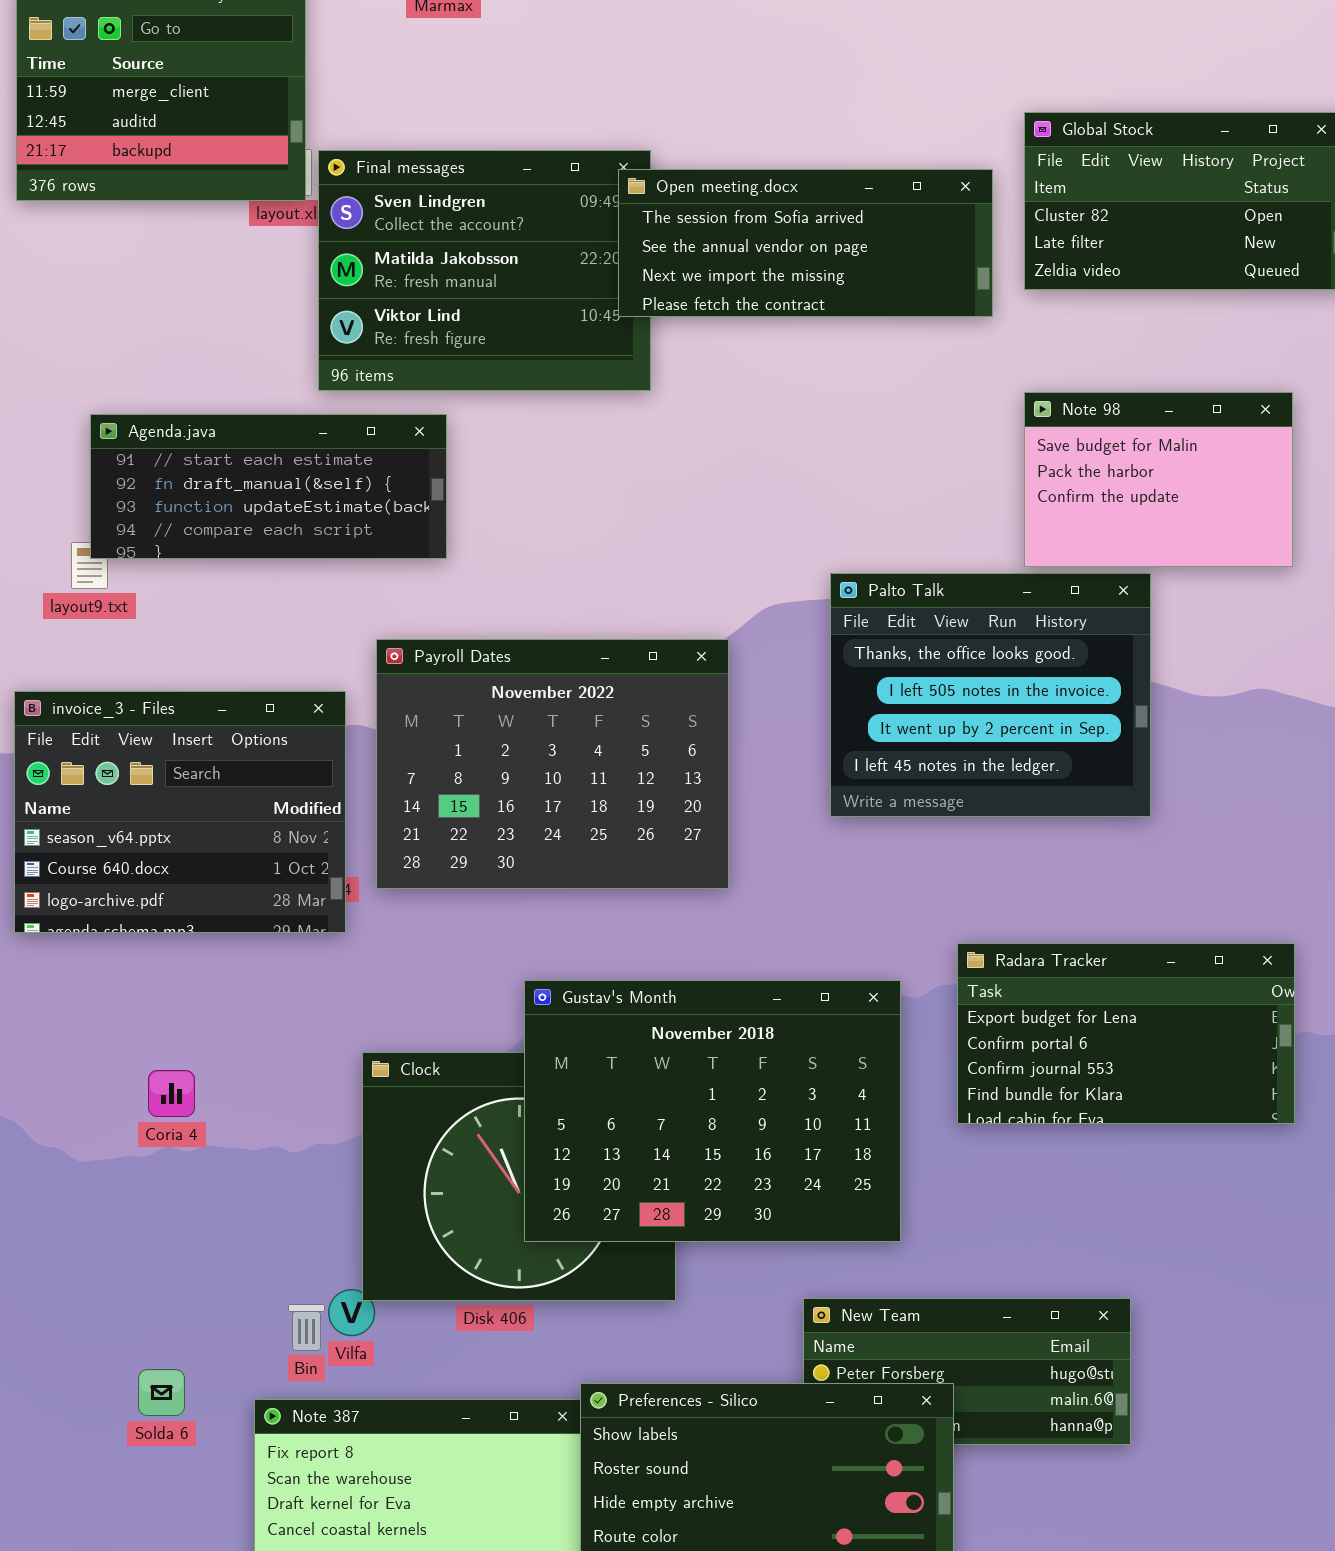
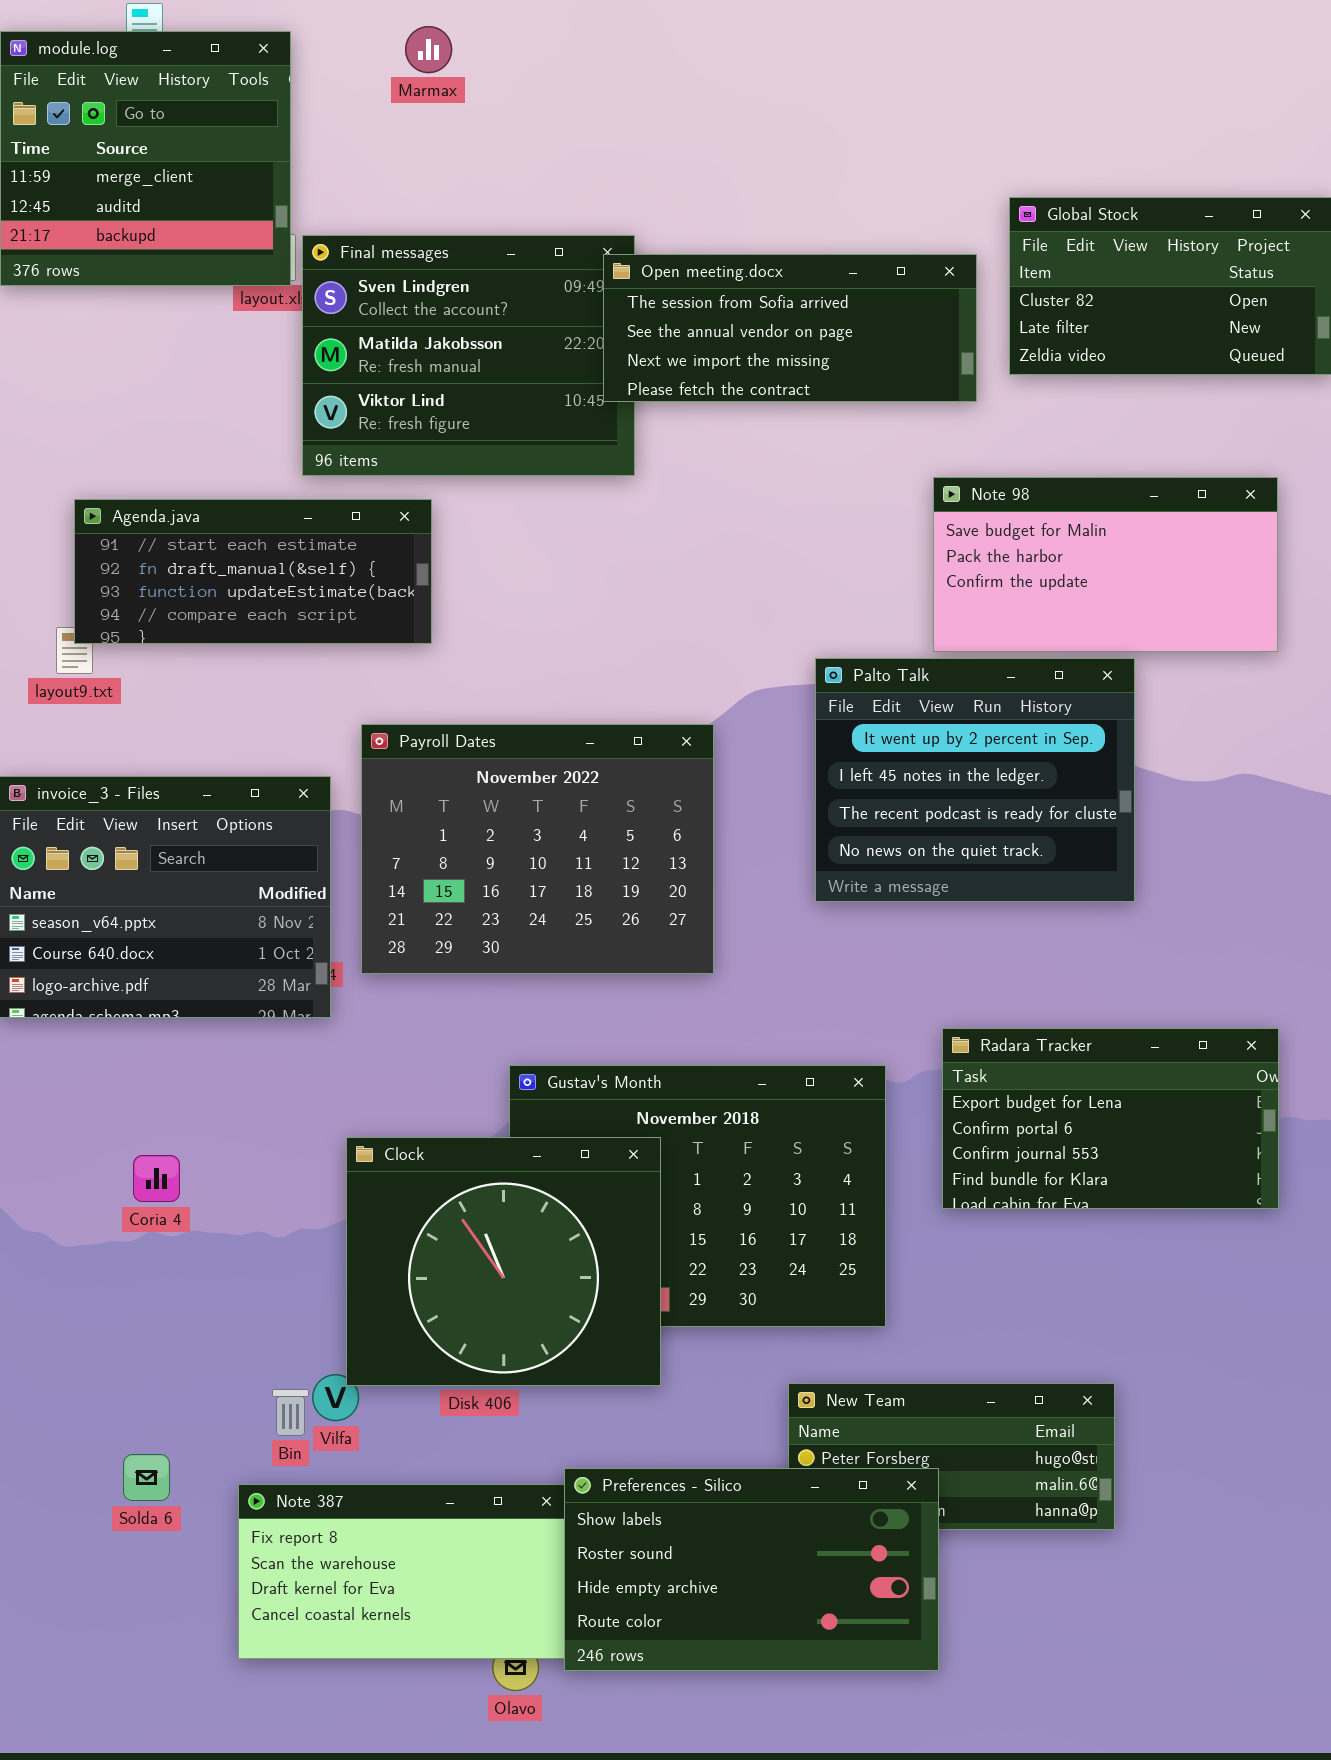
Note 98: [1024,392,1293,567] -> [933,477,1278,652], resized
Palto Talk: [830,573,1151,817] -> [815,658,1135,902], scrolled down 2 rows
Clock: [362,1052,676,1301] -> [346,1137,661,1386], raised

